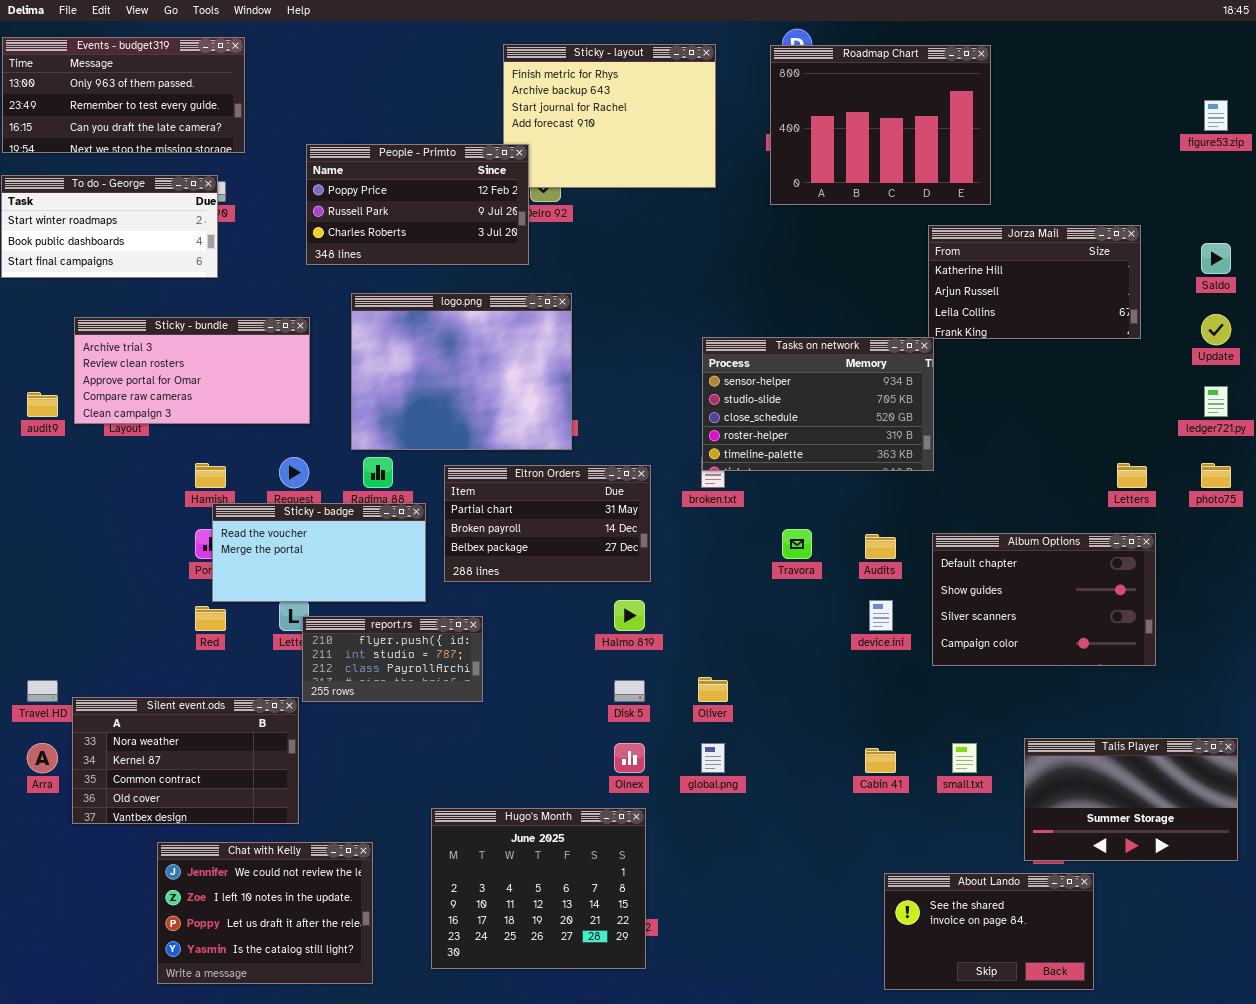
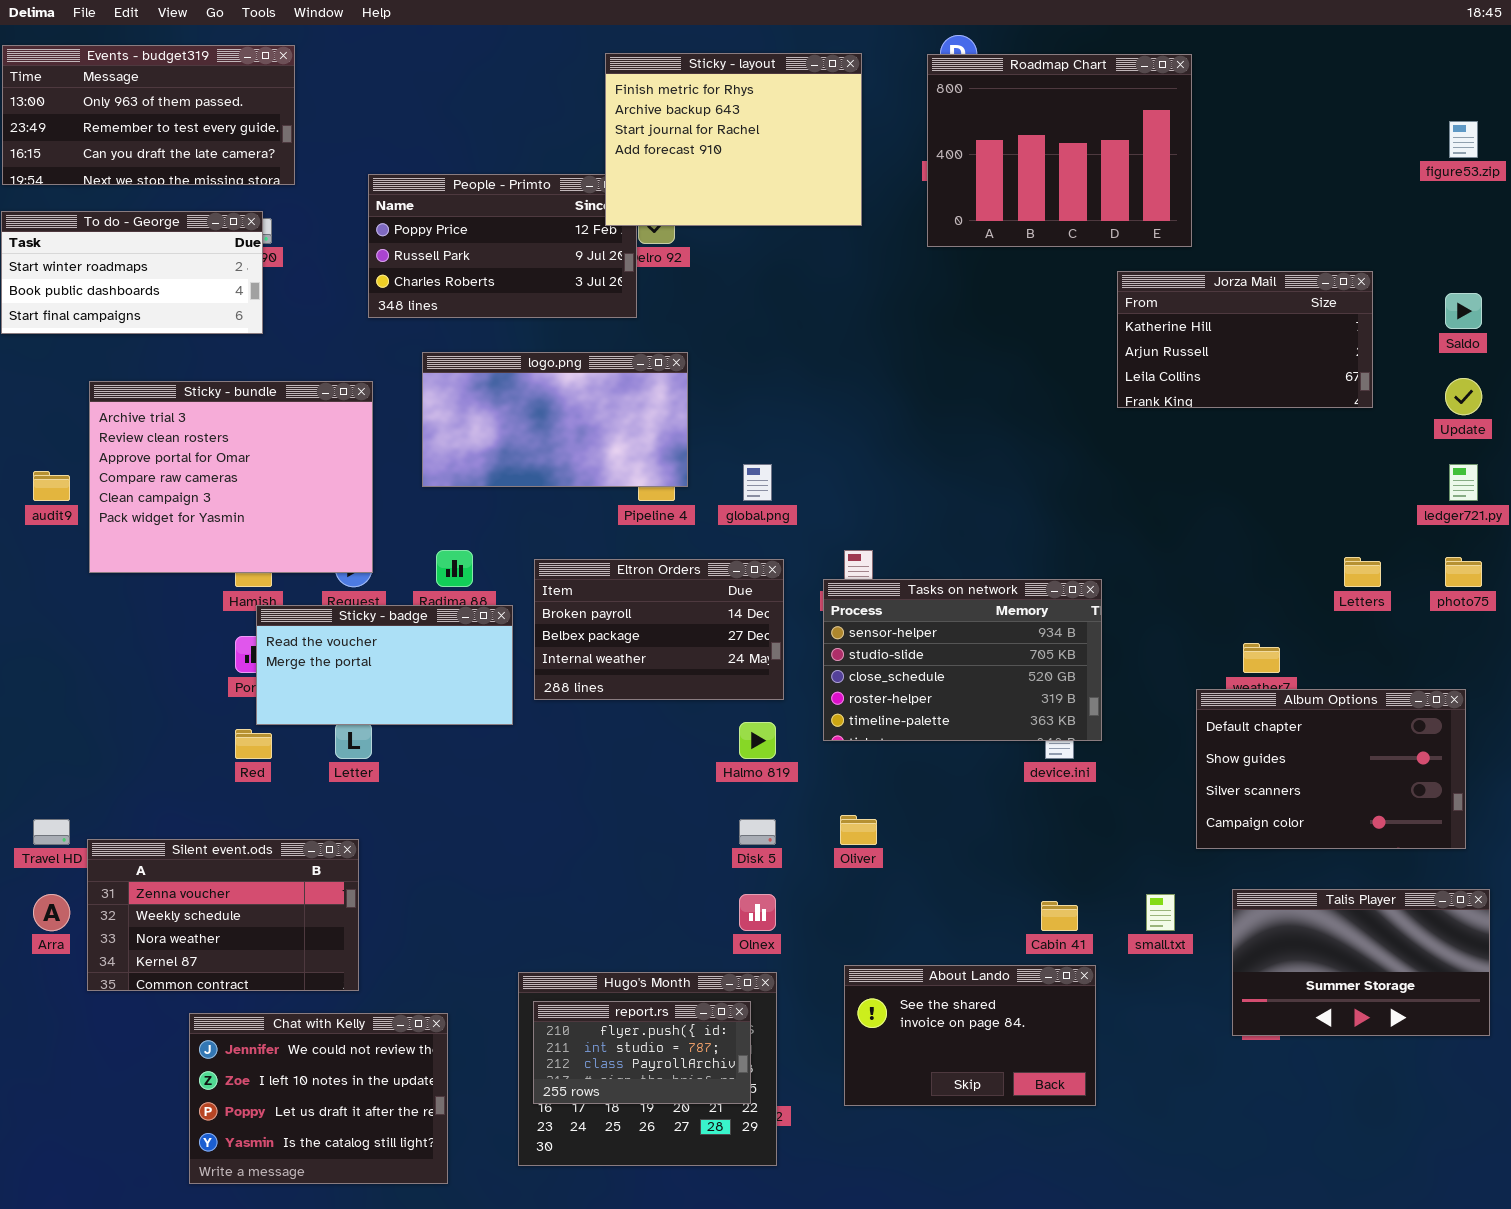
Sticky - layout: [503,44,716,188] -> [605,53,862,226], raised
logo.png: [351,293,572,450] -> [422,352,688,487], resized
Sticky - bundle: [74,317,310,424] -> [89,381,373,573], resized
Tasks on network: [702,337,934,471] -> [823,579,1102,741], moved
Eltron Orders: [444,465,651,582] -> [534,559,784,700], scrolled down 1 row
Album Options: [932,533,1156,666] -> [1196,689,1466,849], moved
report.rs: [302,616,483,702] -> [533,1001,751,1104], moved
Silent event.ods: [72,697,299,824] -> [87,839,359,991], scrolled up 2 rows
global.png: [701,743,725,773] -> [743,464,772,501], moved
About Lando: [884,873,1094,990] -> [844,965,1096,1106], moved

